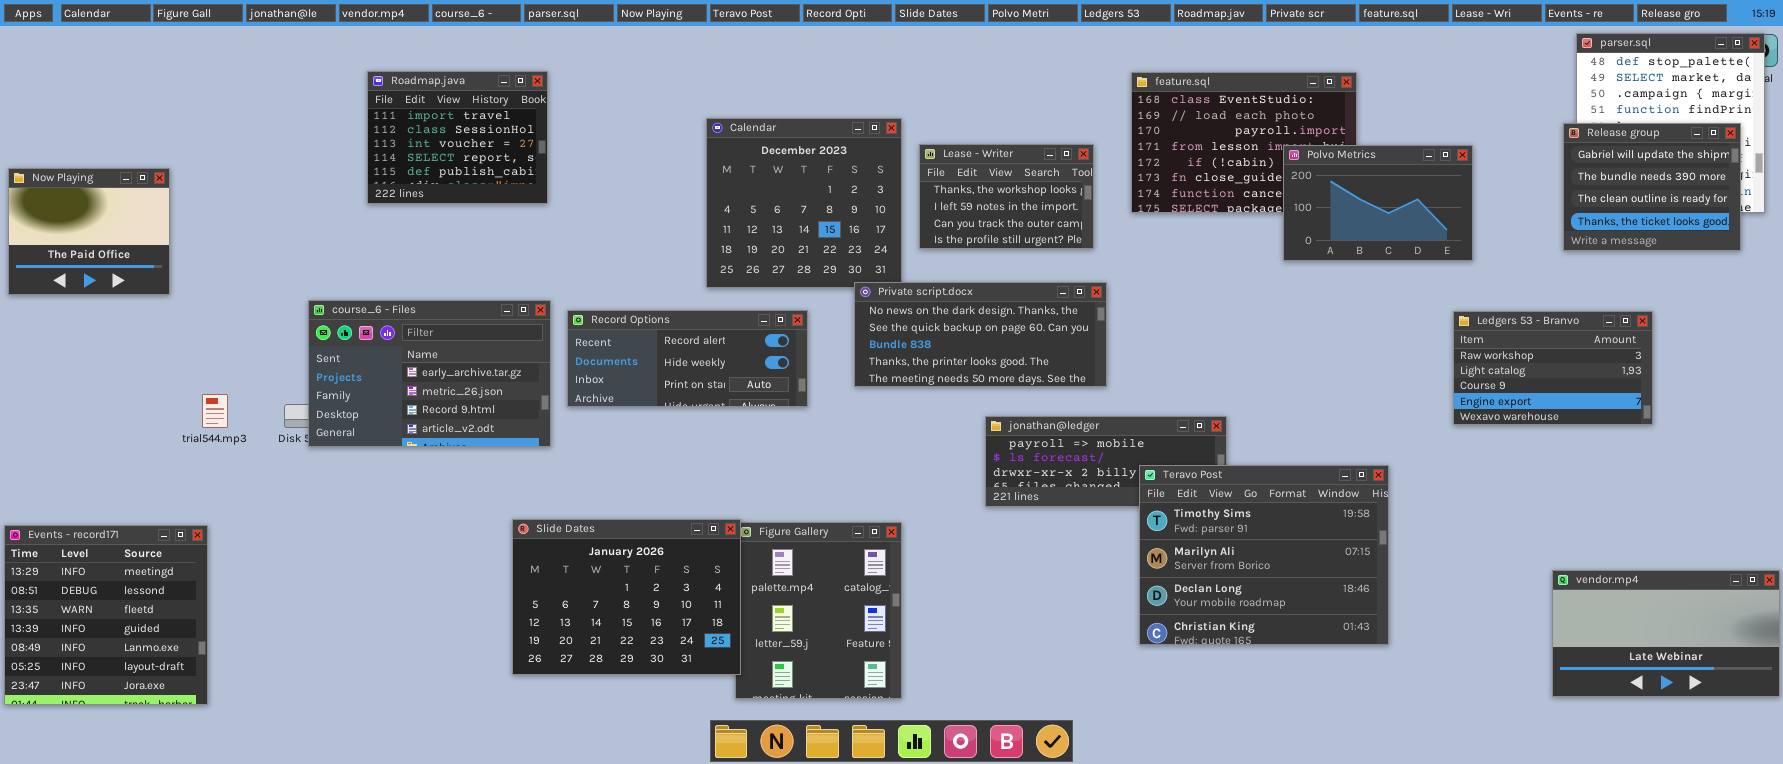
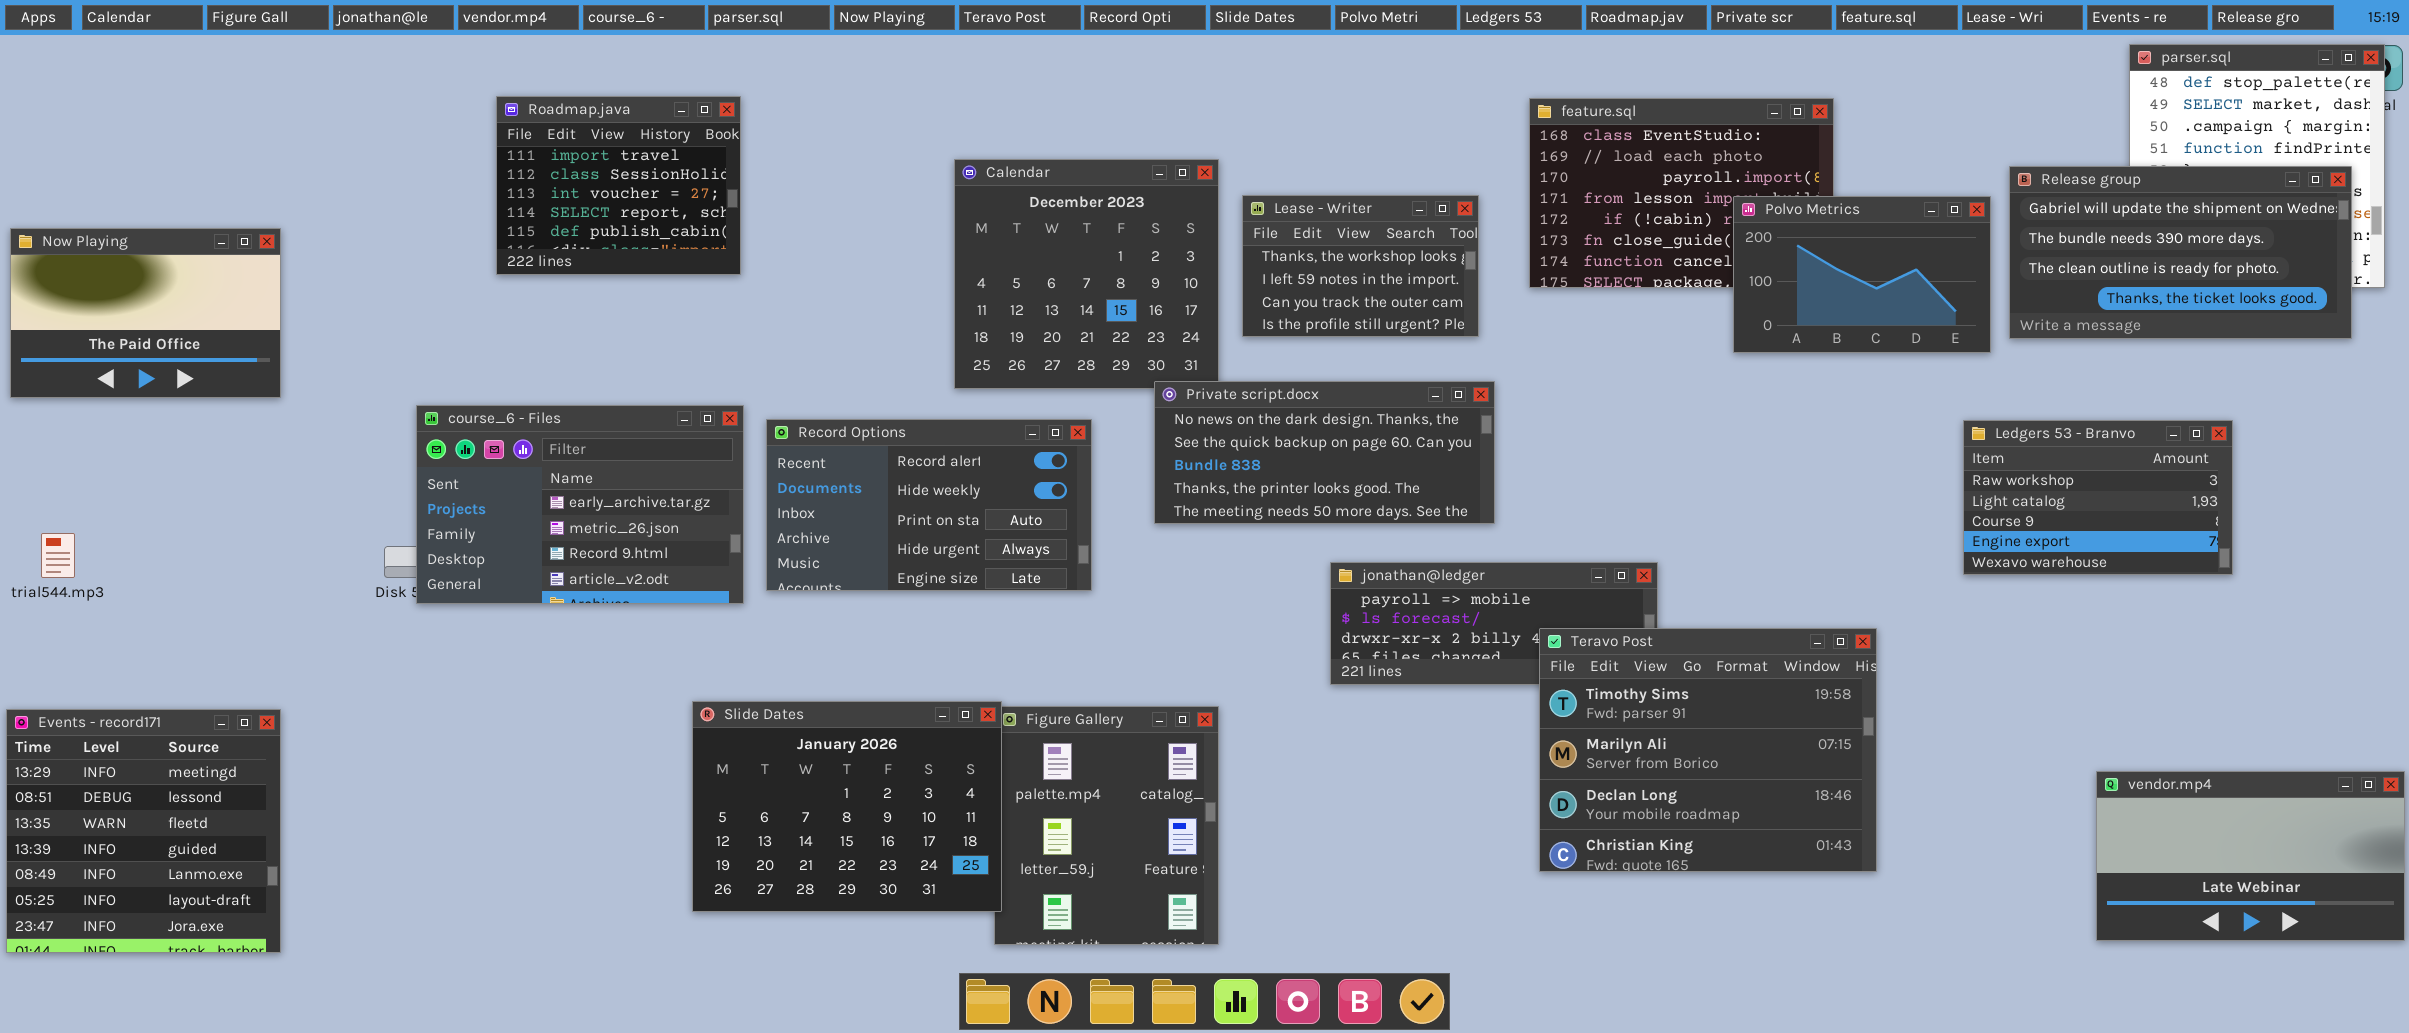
Release group: [1563,123,1741,251] -> [2009,166,2352,339], resized
Now Playing: [8,168,170,295] -> [10,228,281,398], resized
Record Options: [567,310,808,407] -> [766,419,1092,591], resized
trial544.mp3: [202,394,228,428] -> [41,533,75,578], moved

